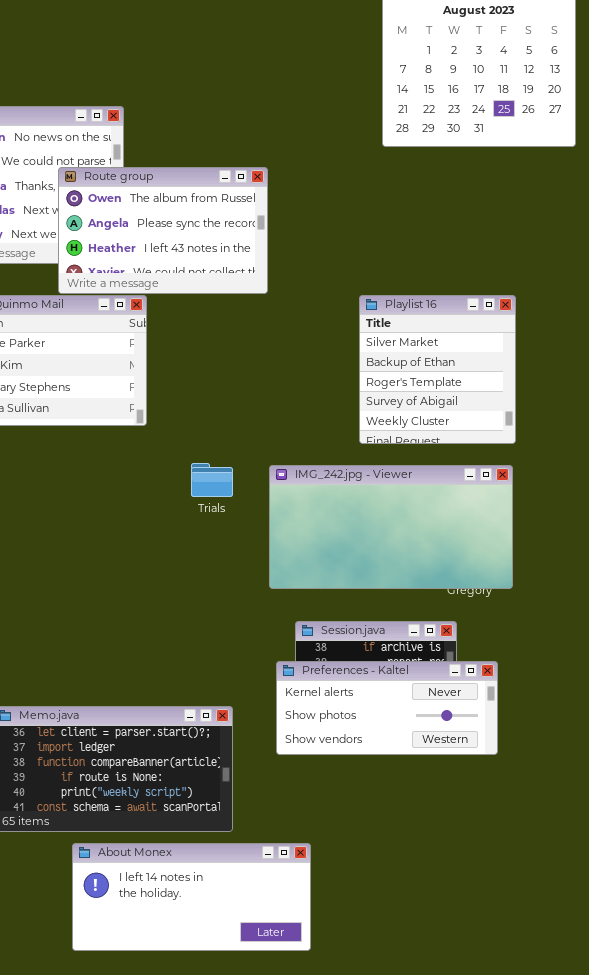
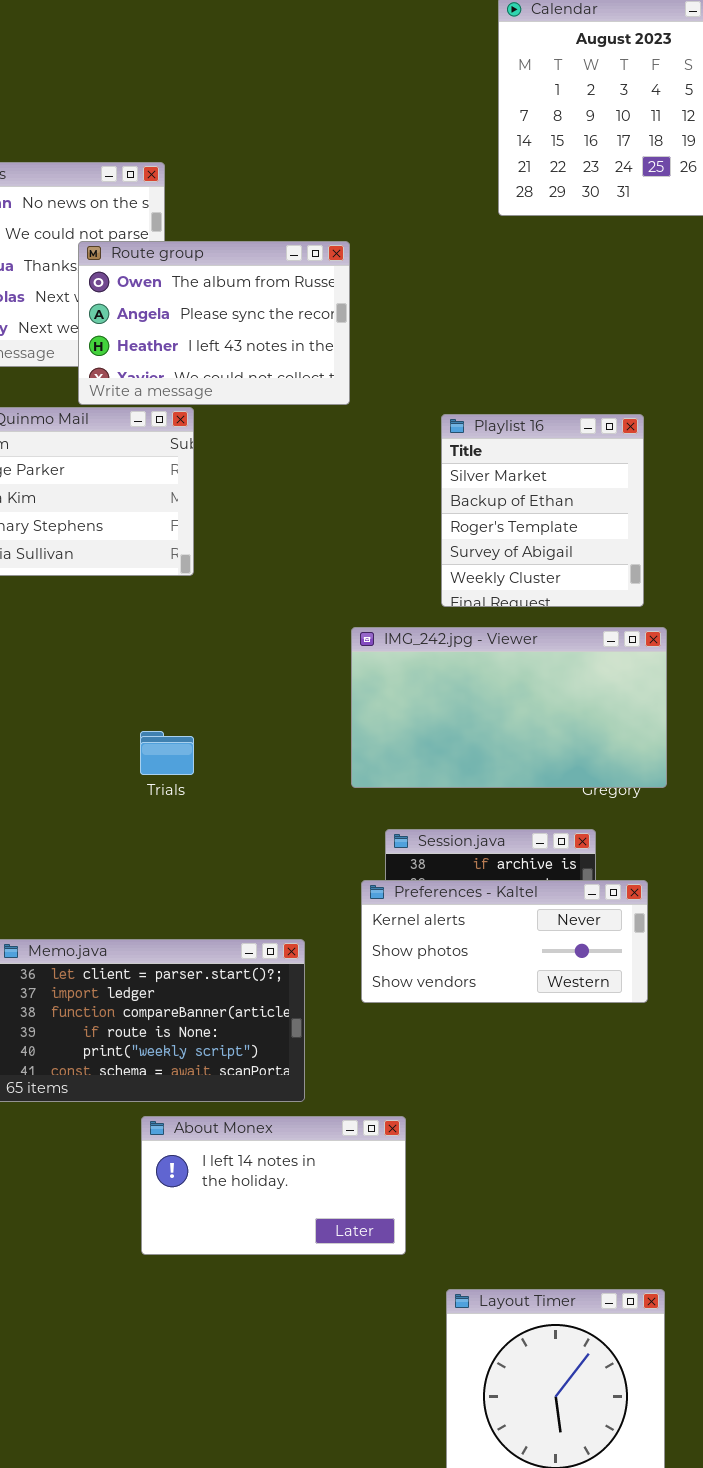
Playlist 16: [359,295,516,444] -> [441,414,644,607], moved
Trials: [191,463,233,497] -> [140,731,194,775], moved
About Monex: [72,843,311,951] -> [141,1116,406,1255], resized

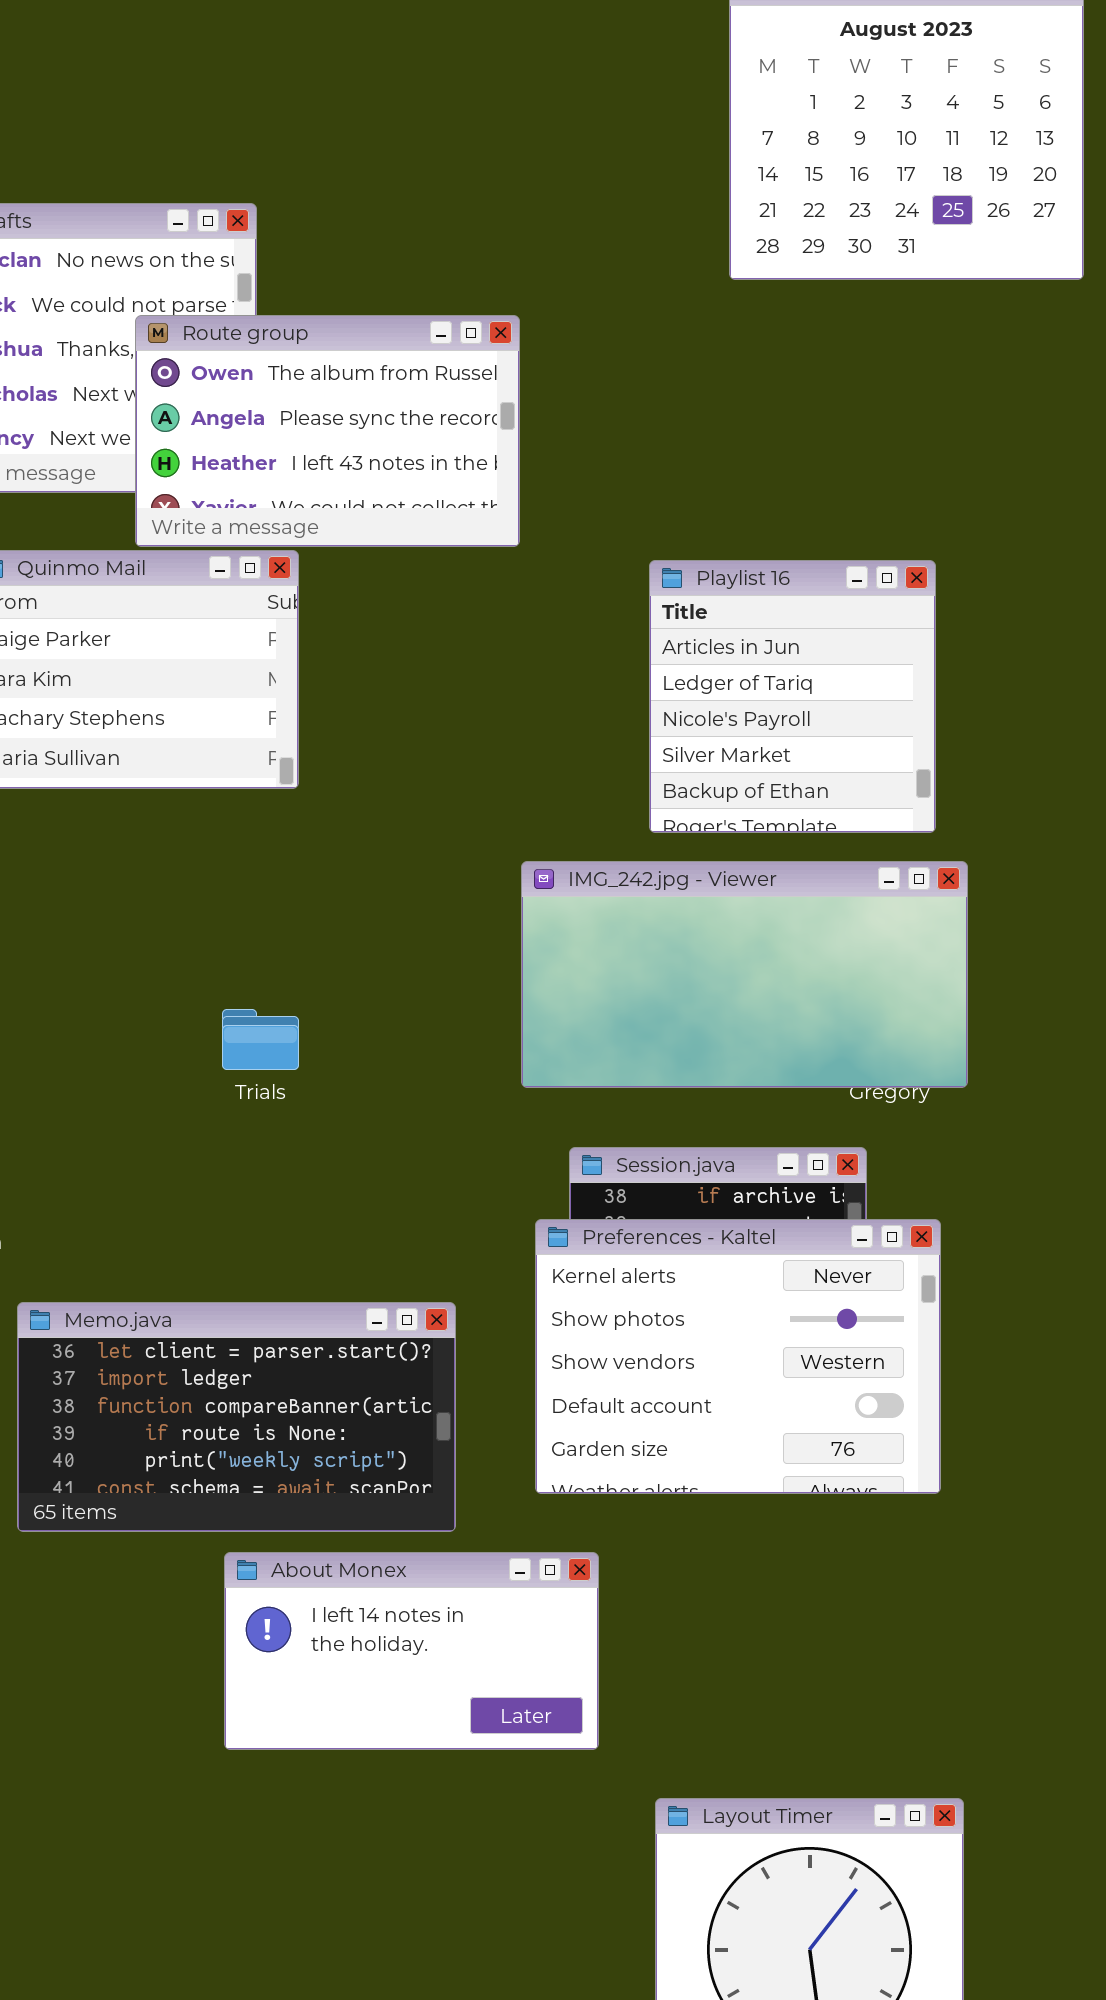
Playlist 16: [441,414,644,607] -> [649,560,936,833], scrolled up 3 rows
Preferences - Kaltel: [361,880,648,1003] -> [535,1219,941,1494], resized

